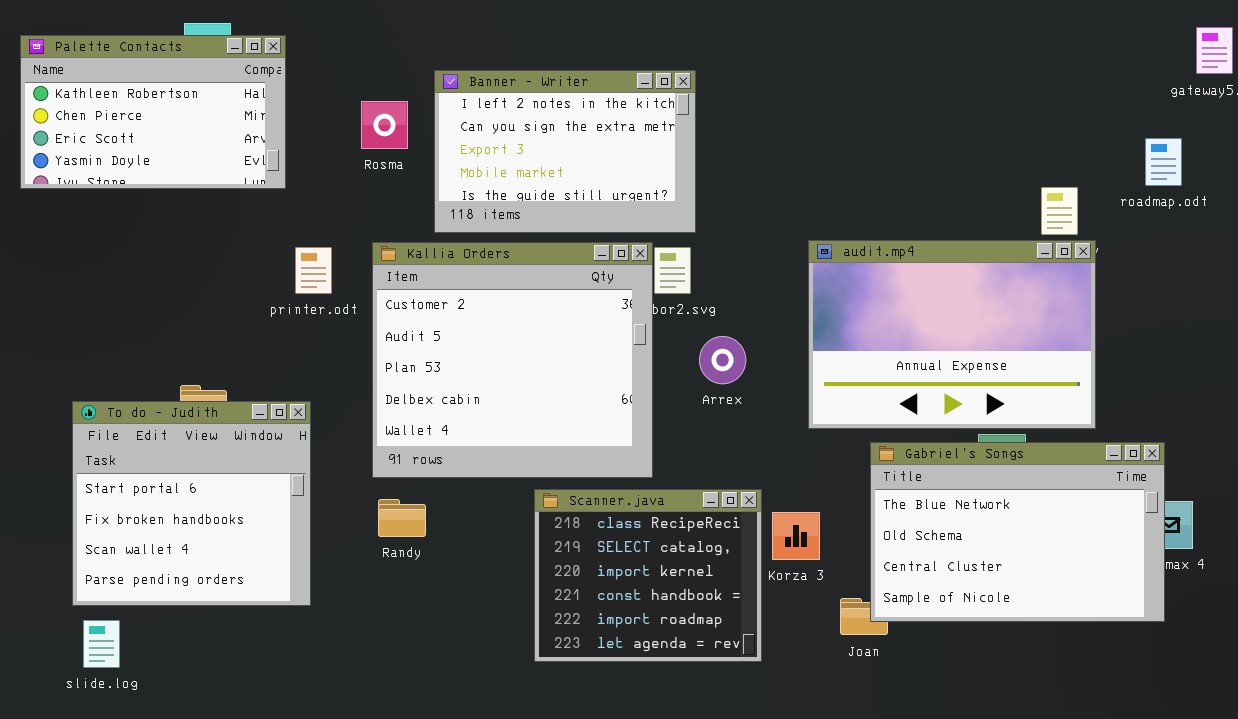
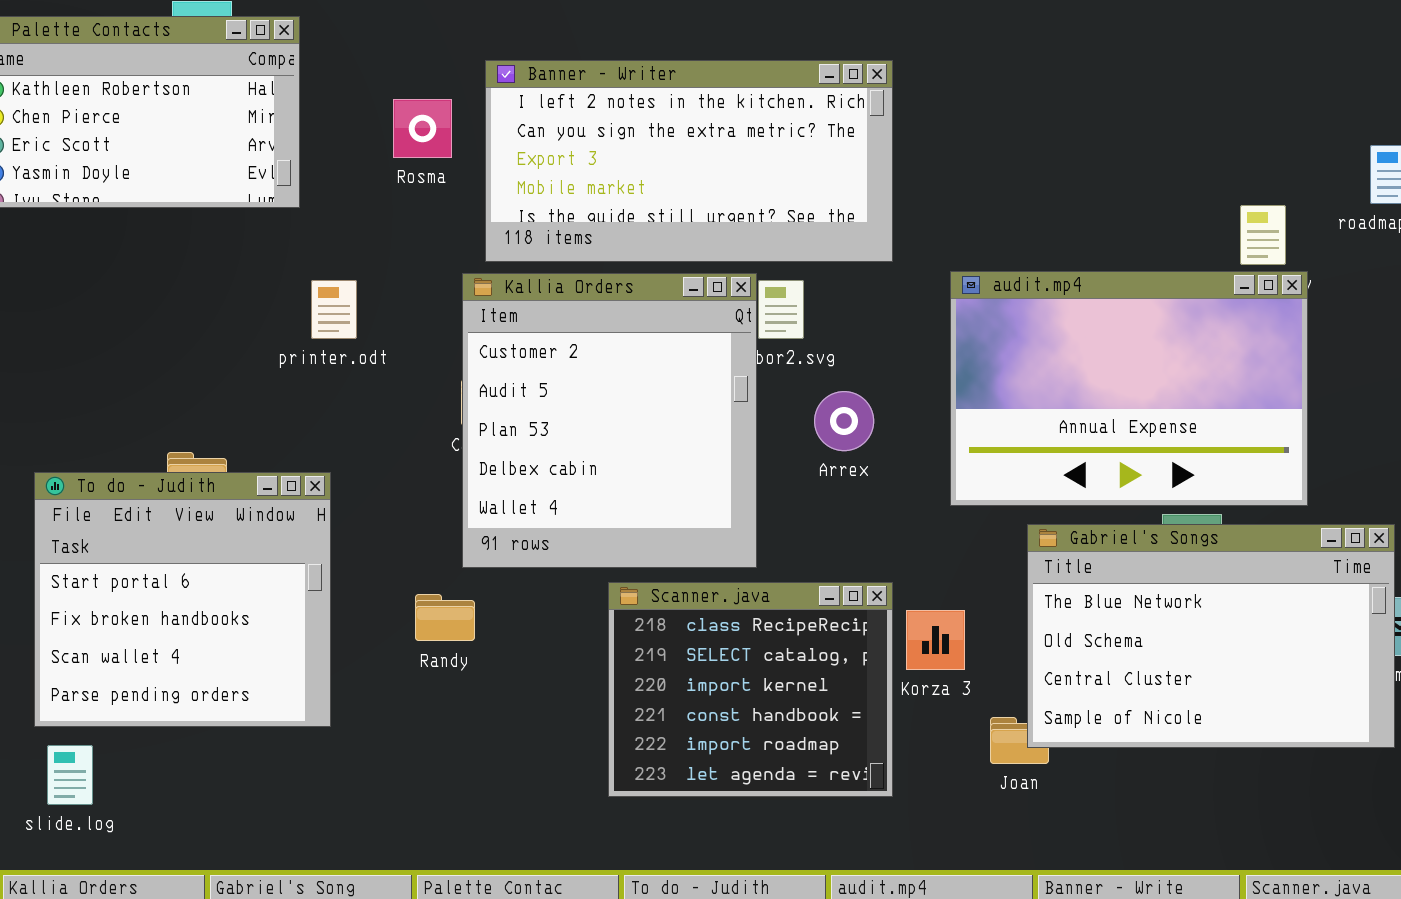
Banner - Writer: [434,70,696,233] -> [485,60,893,262], resized
Kallia Orders: [372,242,653,478] -> [462,273,757,568], resized

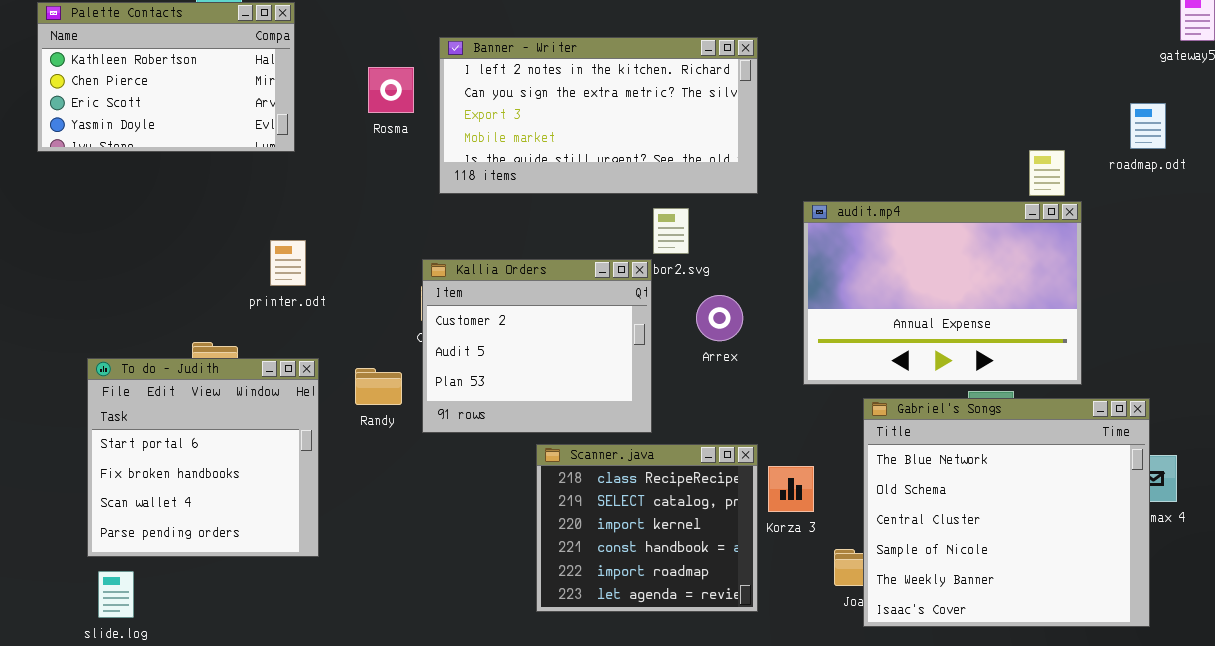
Kallia Orders: [462,273,757,568] -> [422,259,652,433], resized
printer.odt: [311,280,357,339] -> [270,240,306,286], moved
Gabriel's Songs: [1027,524,1395,748] -> [863,398,1150,627], resized
Randy: [415,594,475,641] -> [355,368,402,405], moved

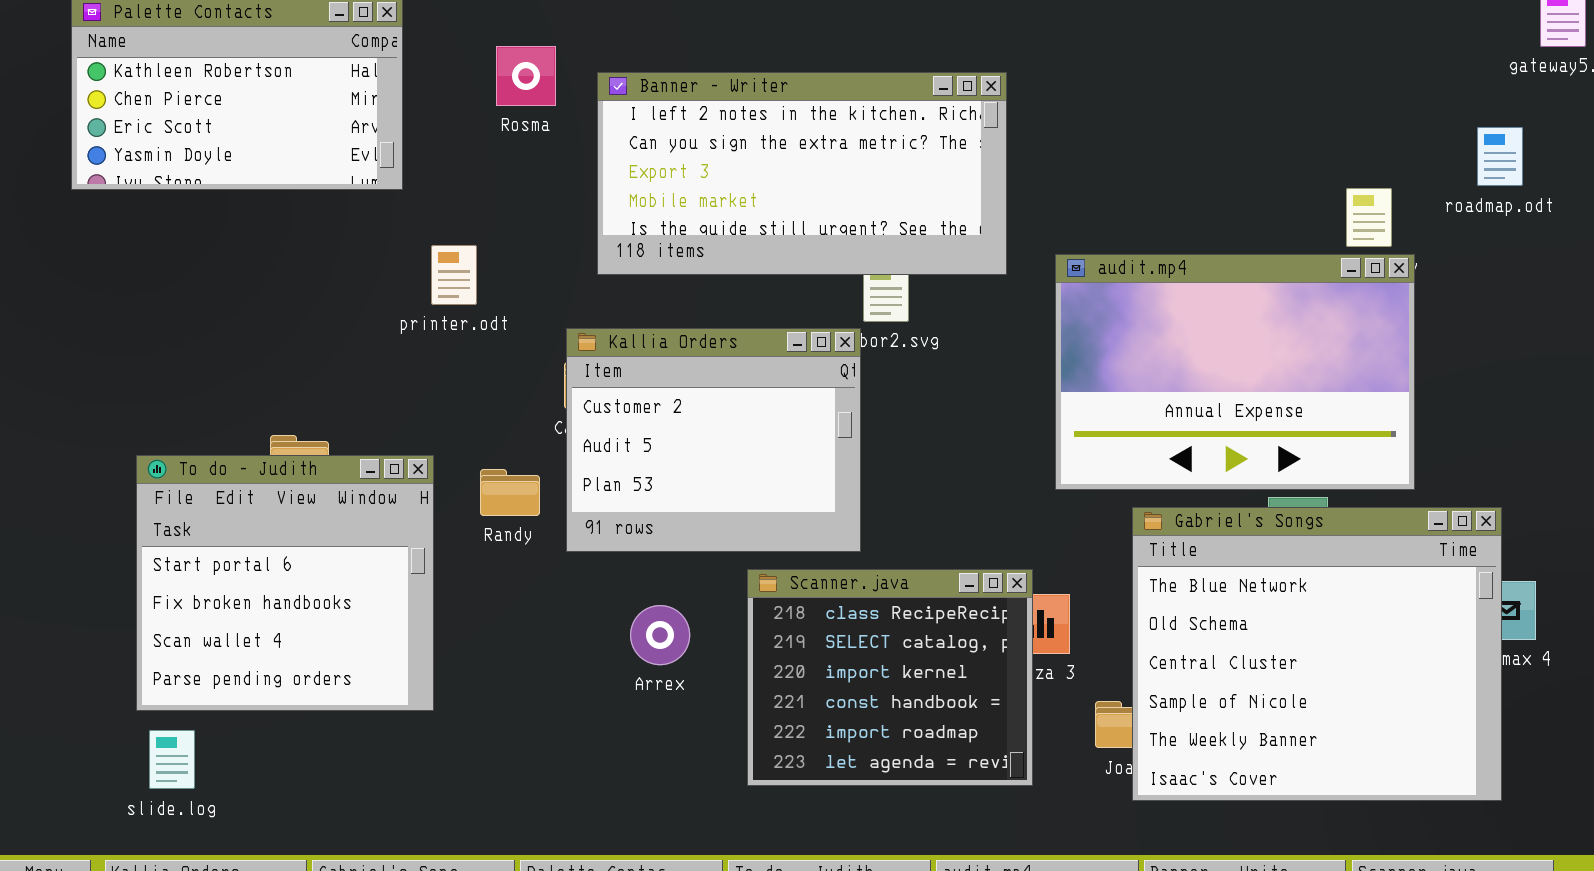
Banner - Writer: [439,37,758,194] -> [597,72,1007,275], moved
Rosma: [368,67,414,113] -> [496,46,556,106], moved
printer.odt: [270,240,306,286] -> [431,245,477,305], moved
Arrex: [696,295,743,341] -> [630,605,690,665], moved
Scanner.java: [536,444,758,612] -> [747,569,1033,786], moved

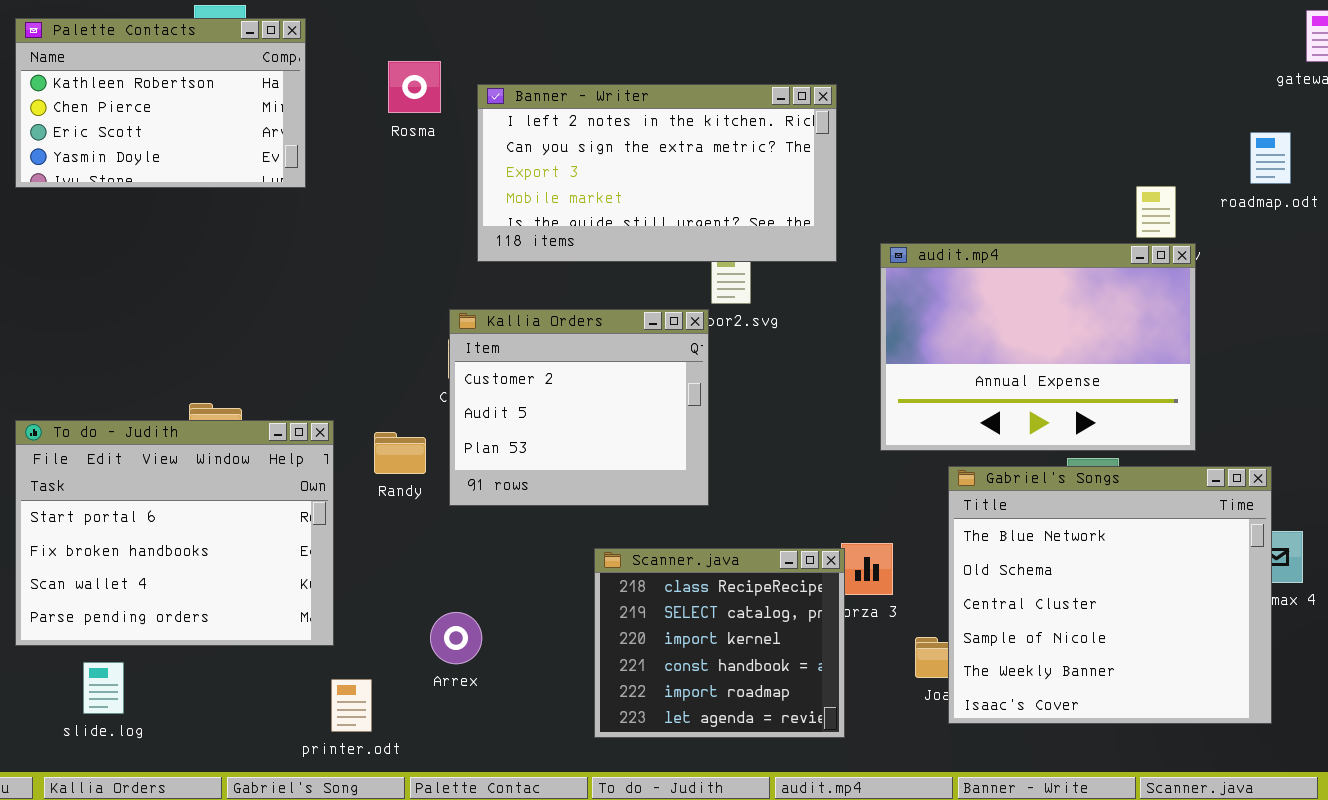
printer.odt: [431,245,477,305] -> [331,679,372,732], moved
To do - Judith: [136,455,434,711] -> [15,420,334,646], resized
Scanner.java: [747,569,1033,786] -> [594,548,845,738], moved
Arrex: [630,605,690,665] -> [430,612,482,664], moved

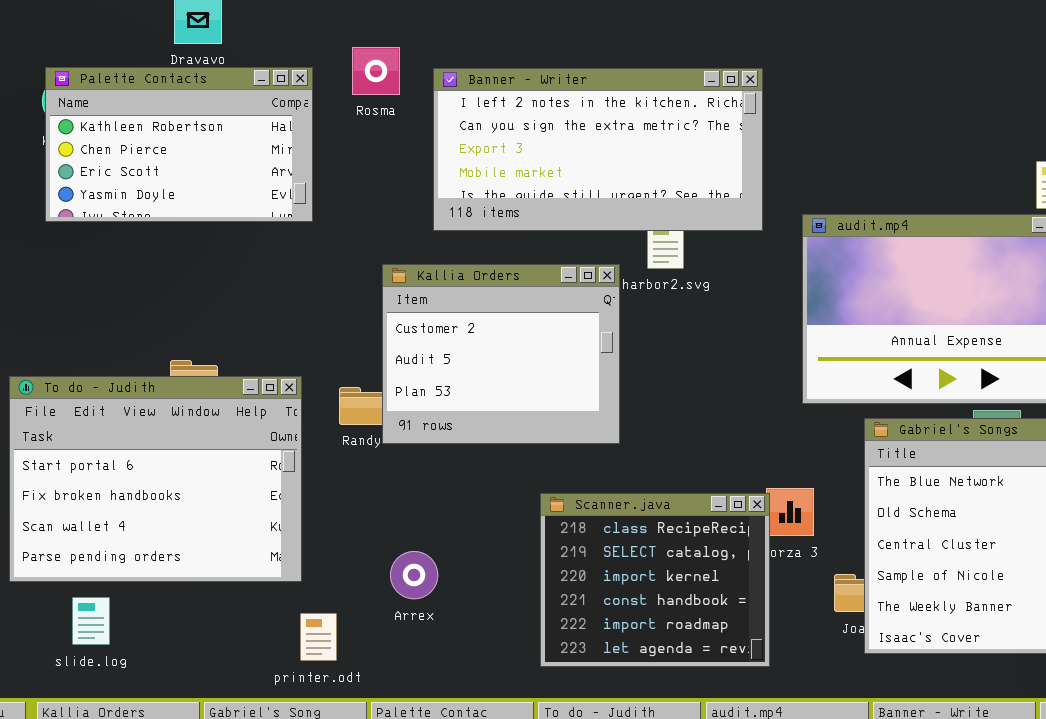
Palette Contacts: [15,18,306,188] -> [45,67,313,222], moved
Kallia Orders: [449,309,709,506] -> [382,264,620,444], moved

